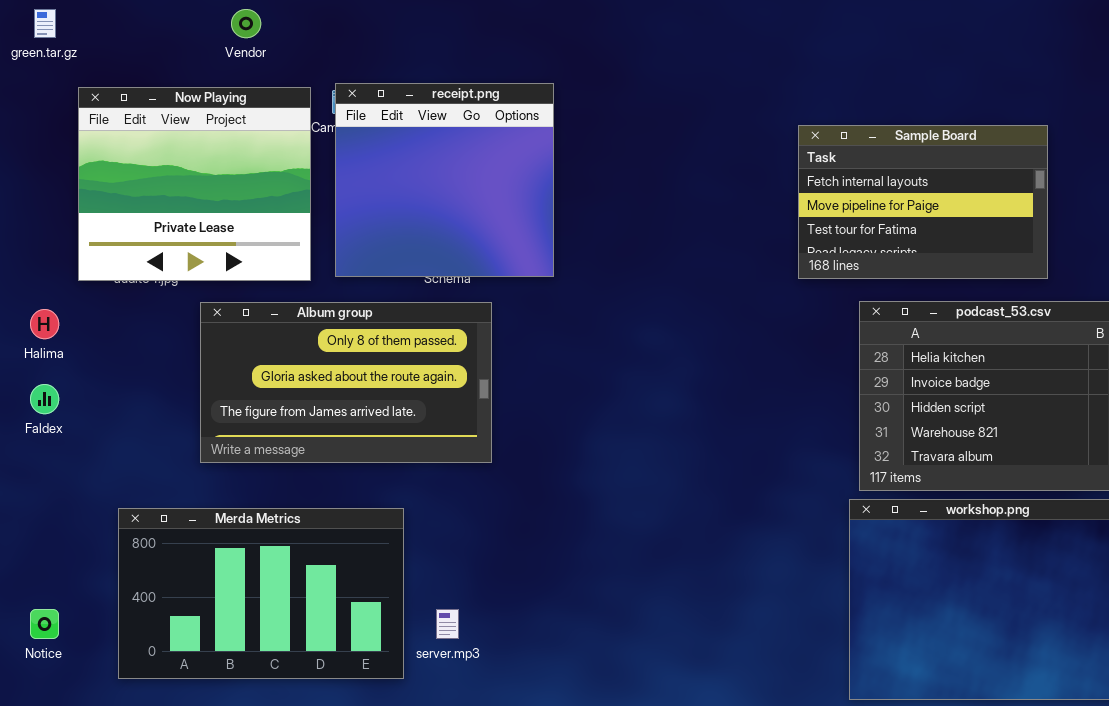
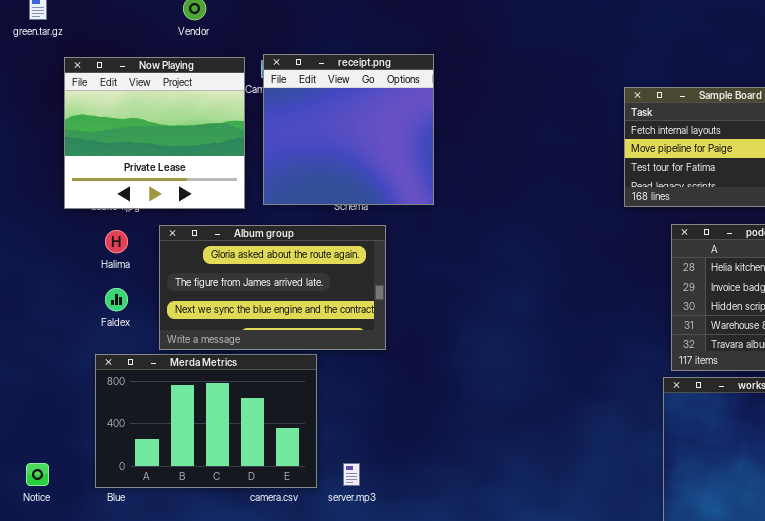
Album group: [200,302,492,463] -> [159,225,386,350], scrolled down 1 row
Halima: [30,309,59,339] -> [105,230,128,253], moved
Faldex: [30,384,59,414] -> [105,288,128,311], moved
Merda Metrics: [118,508,404,679] -> [95,354,317,488], moved

